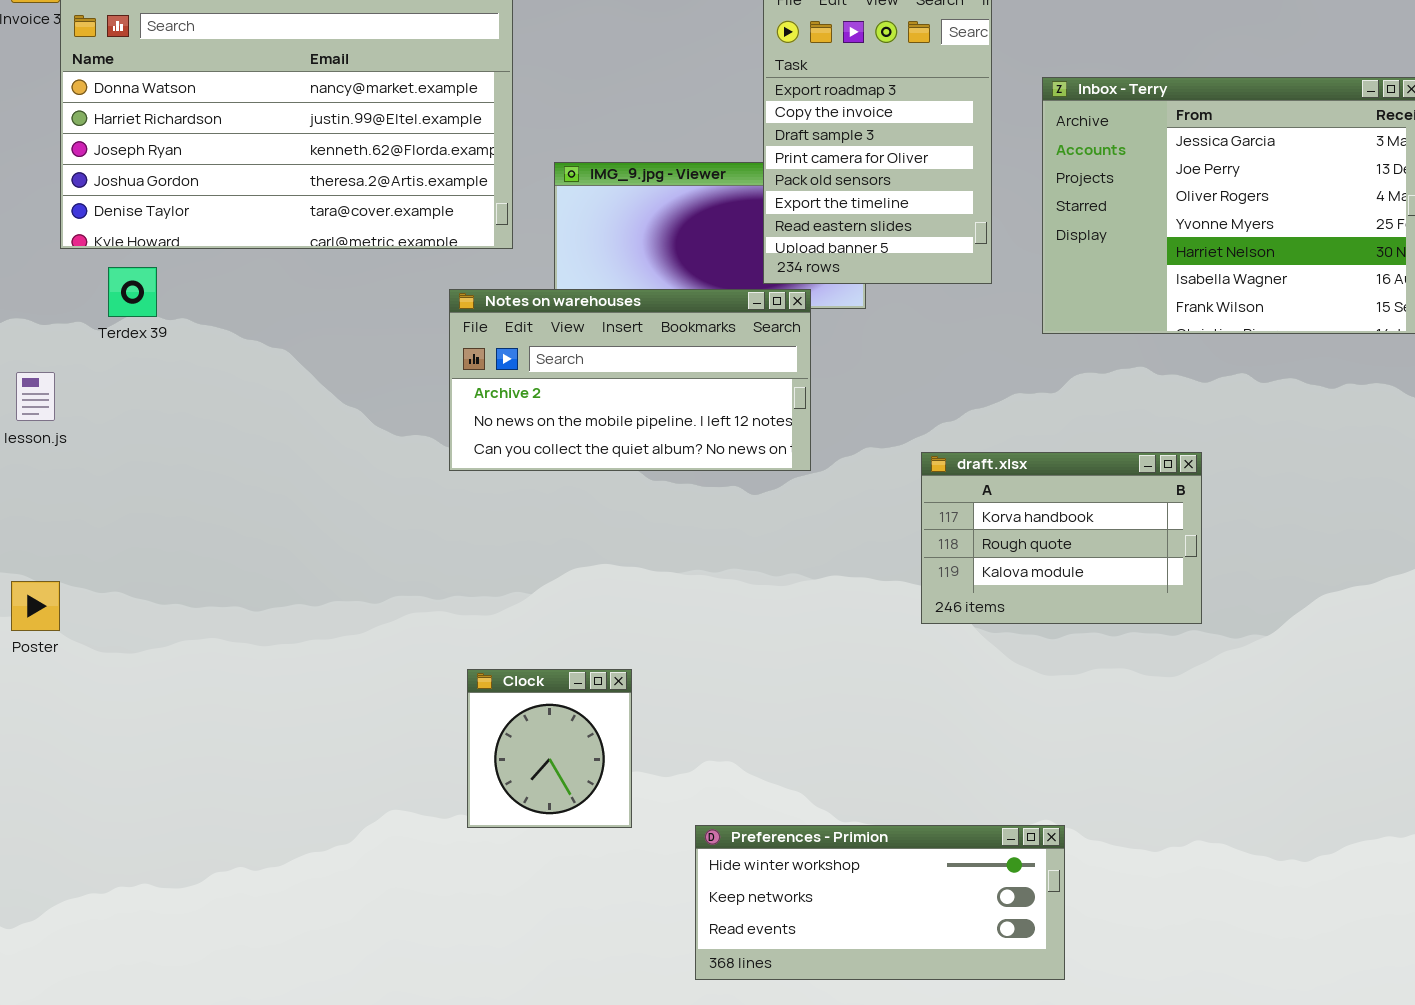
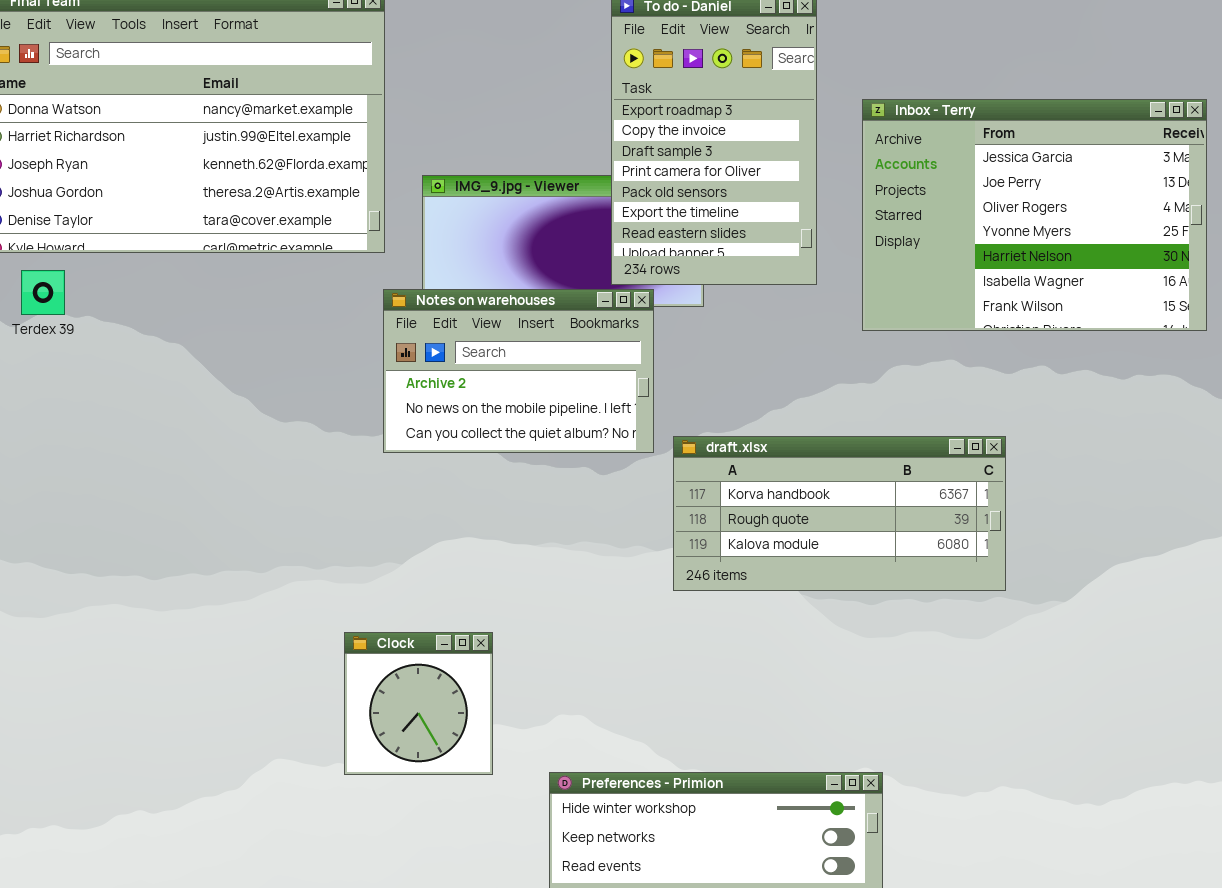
Notes on warehouses: [449,289,811,471] -> [383,289,654,453], resized
draft.xlsx: [921,452,1202,624] -> [673,436,1006,591], resized

